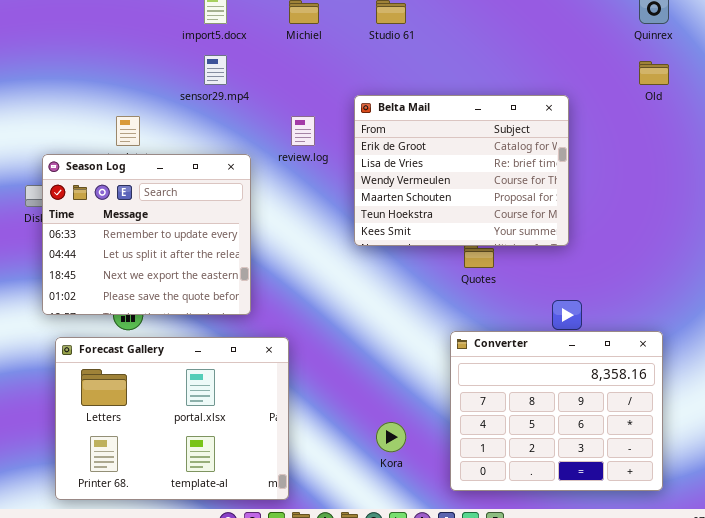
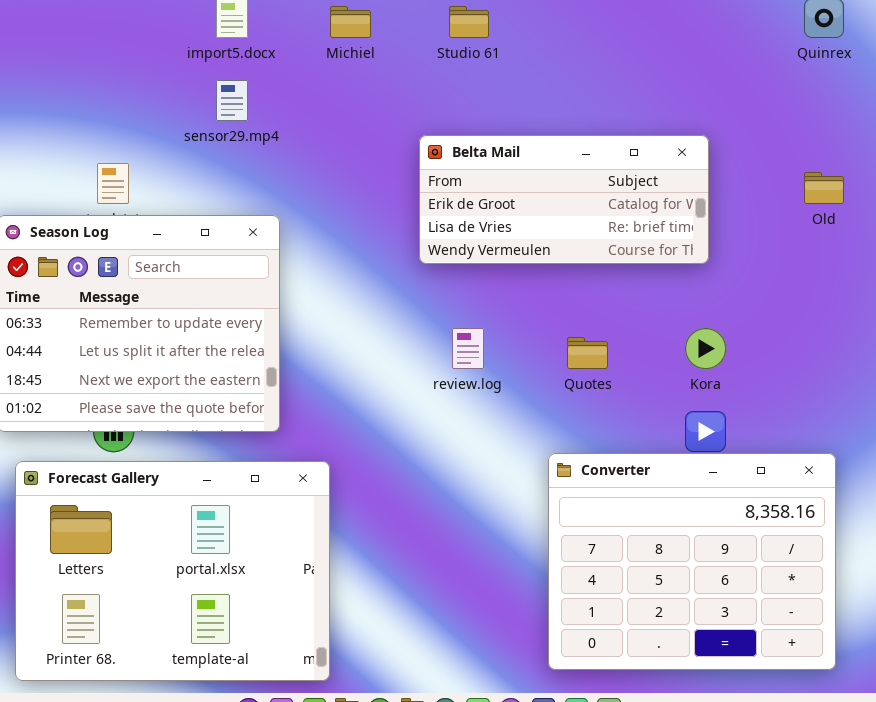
Old: [639,61,669,85] -> [804,172,844,204], moved
Belta Mail: [354,95,569,246] -> [419,135,709,264], resized
review.log: [291,116,315,146] -> [452,328,484,369], moved
Kora: [376,422,406,452] -> [685,328,726,369], moved

